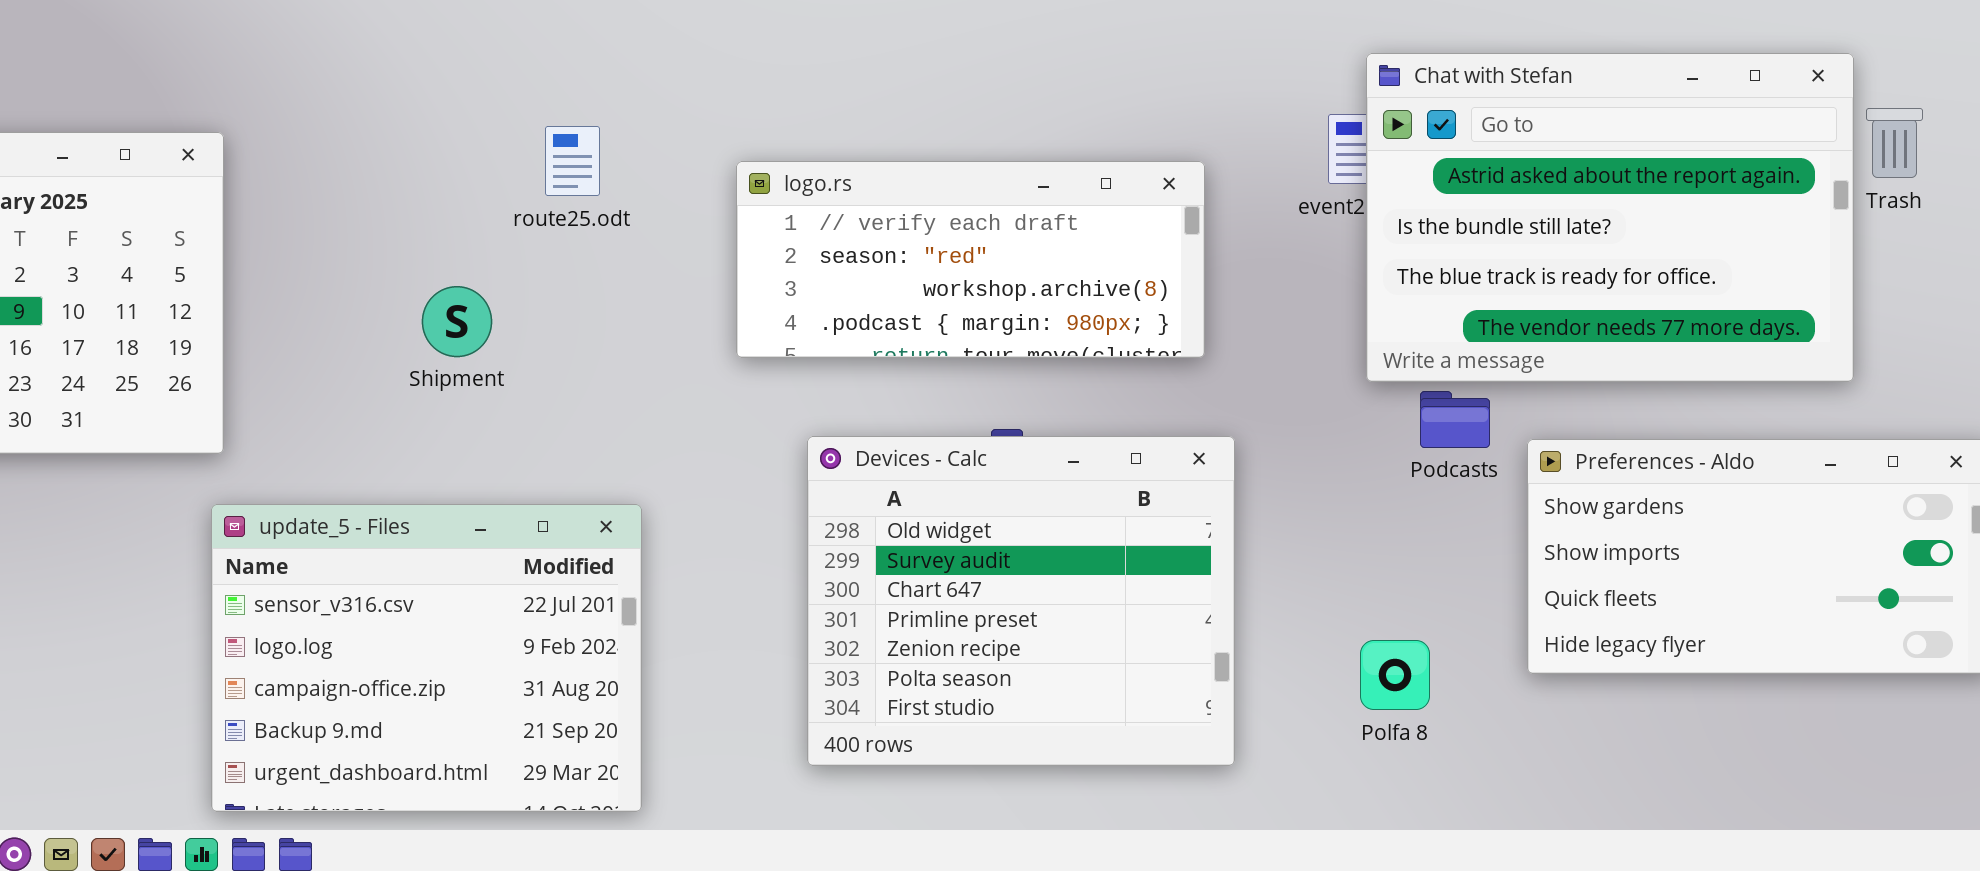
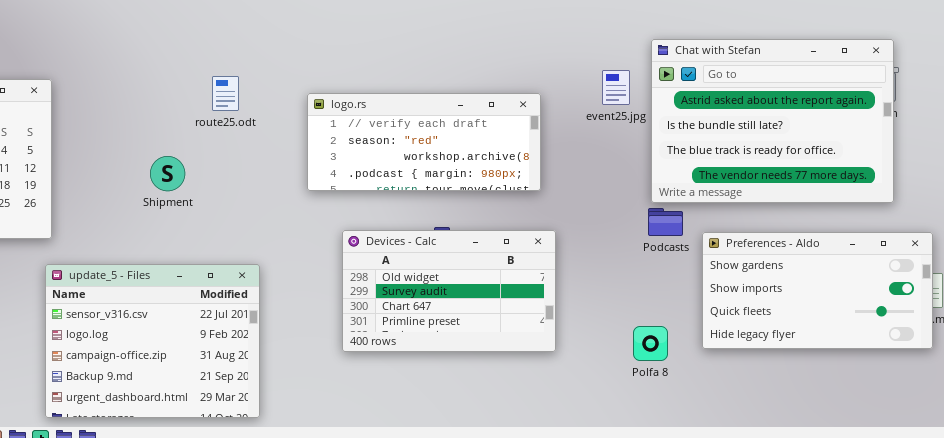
Chat with Stefan: [1366,53,1854,382] -> [651,39,894,203], moved
Devices - Calc: [807,436,1235,766] -> [342,230,556,352], resized
Polfa 8: [1360,640,1430,710] -> [633,326,668,361], moved

